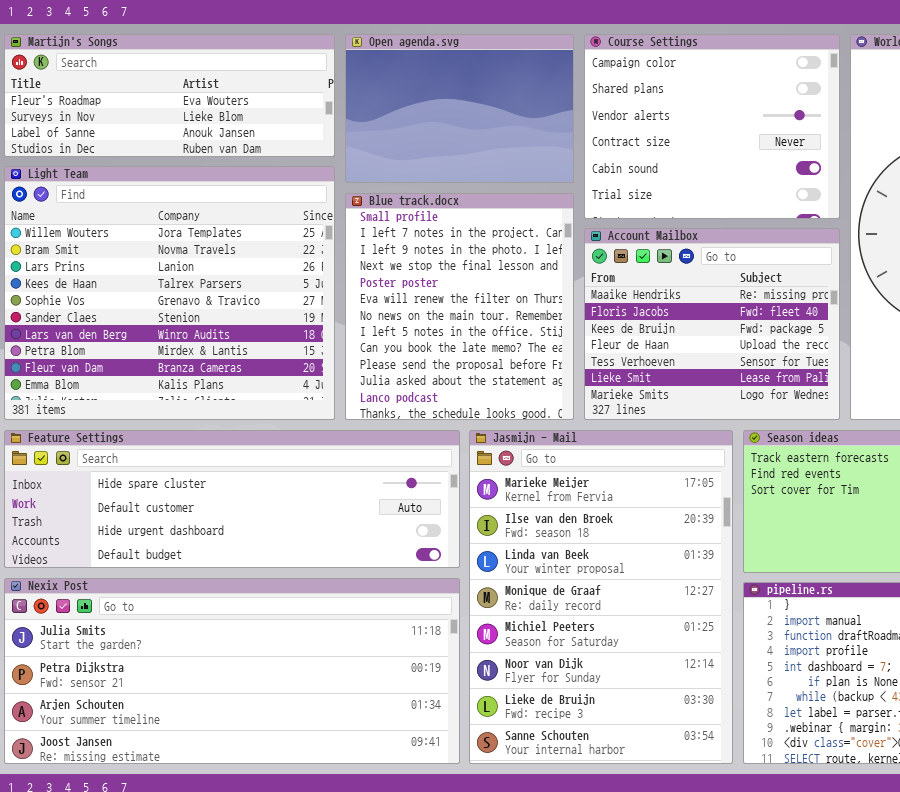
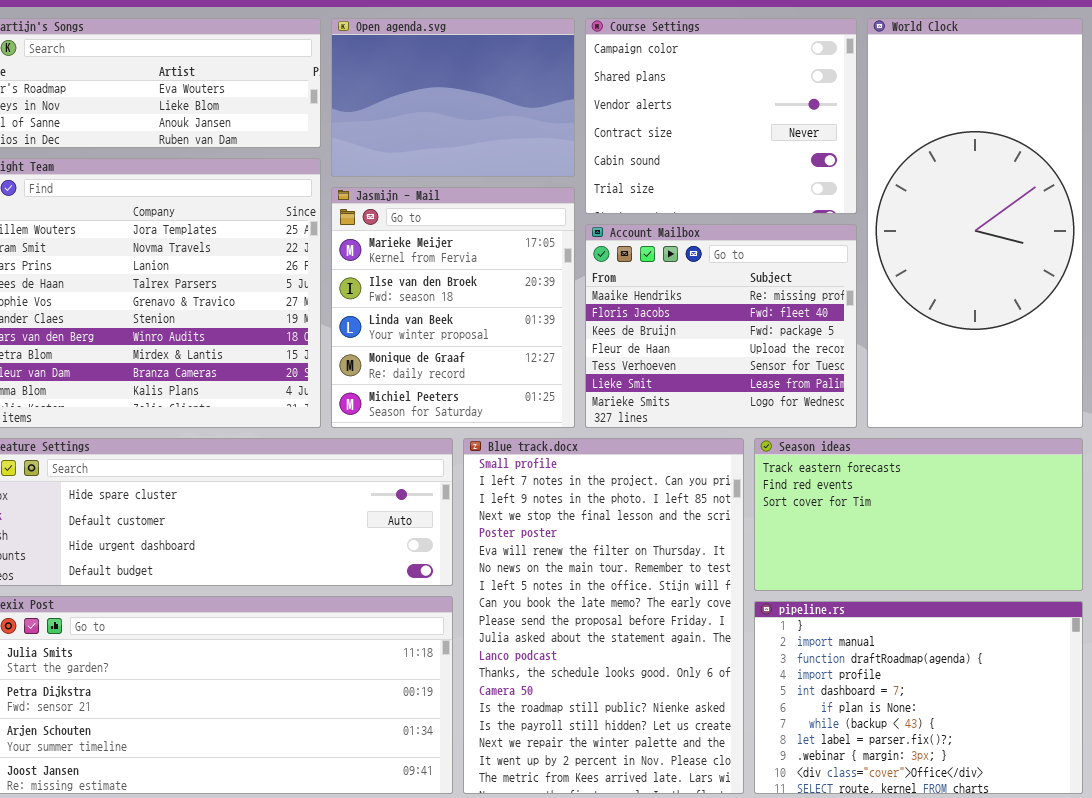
Blue track.docx: [345,193,574,420] -> [463,438,744,794], moved, resized
Jasmijn - Mail: [469,430,733,764] -> [331,187,575,428], moved, resized

